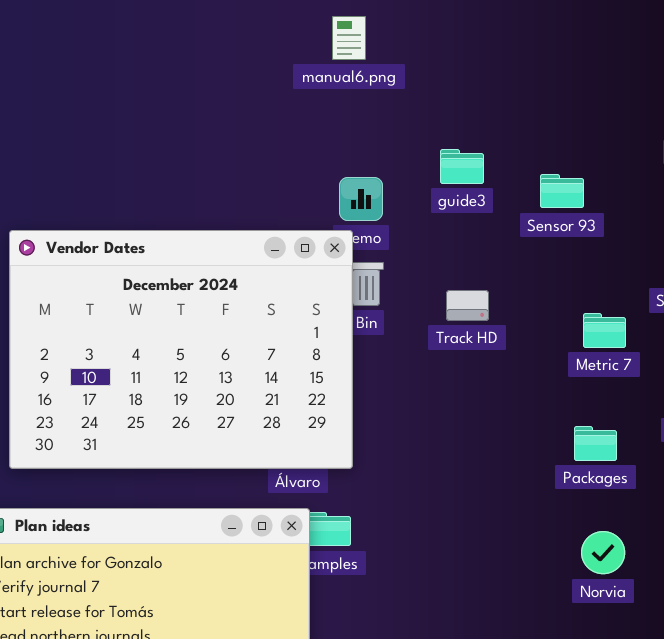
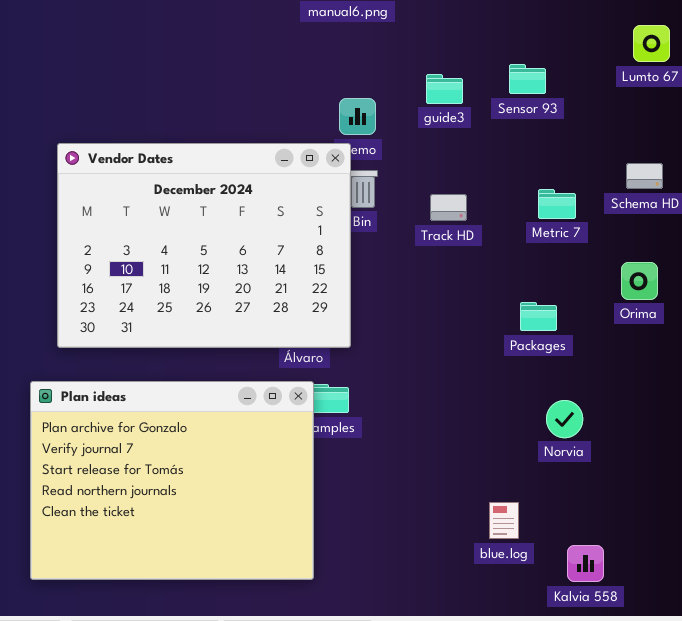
Sensor 93: [540,174,584,208] -> [509,64,546,94], moved
Metric 7: [583,313,626,348] -> [538,189,576,219], moved
Packages: [574,426,617,461] -> [520,302,557,331], moved

